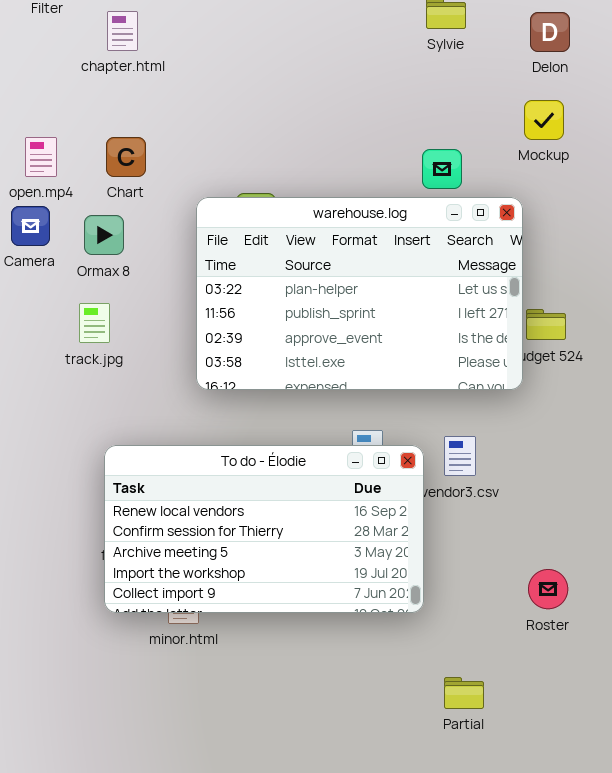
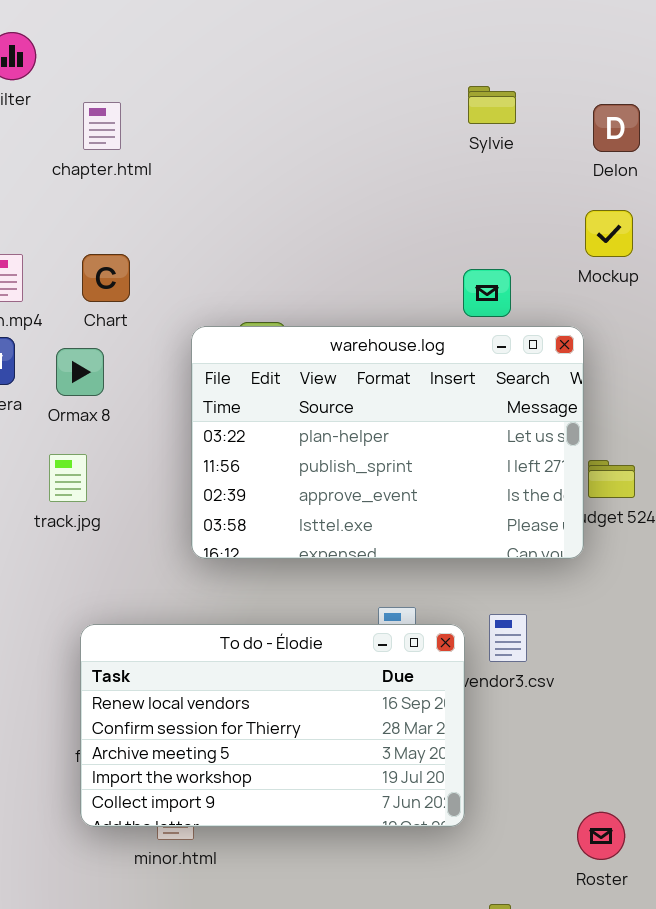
Roster: [528,569,568,609] -> [577,812,625,860], moved

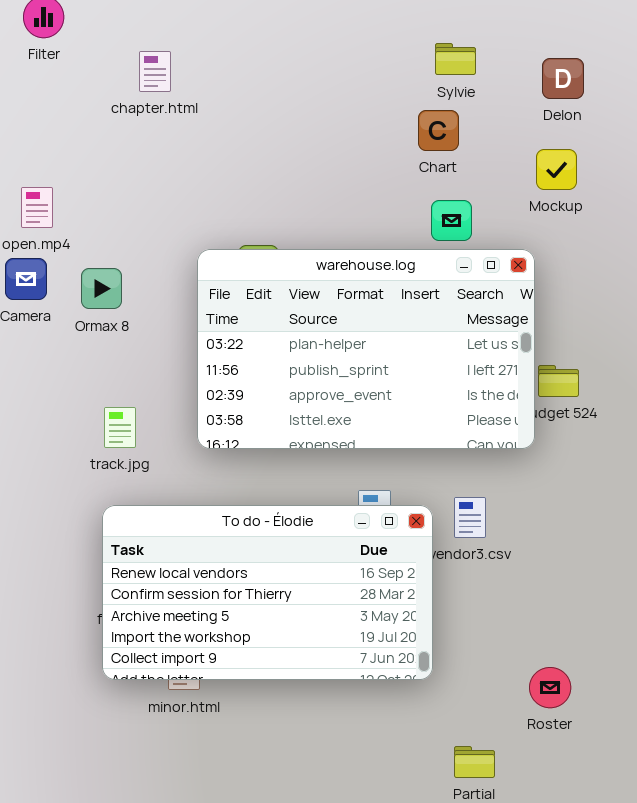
chapter.html: [83,102,121,150] -> [139,51,171,92], moved
Chart: [82,254,130,302] -> [418,110,459,151], moved
track.jpg: [49,454,87,502] -> [104,407,136,448], moved

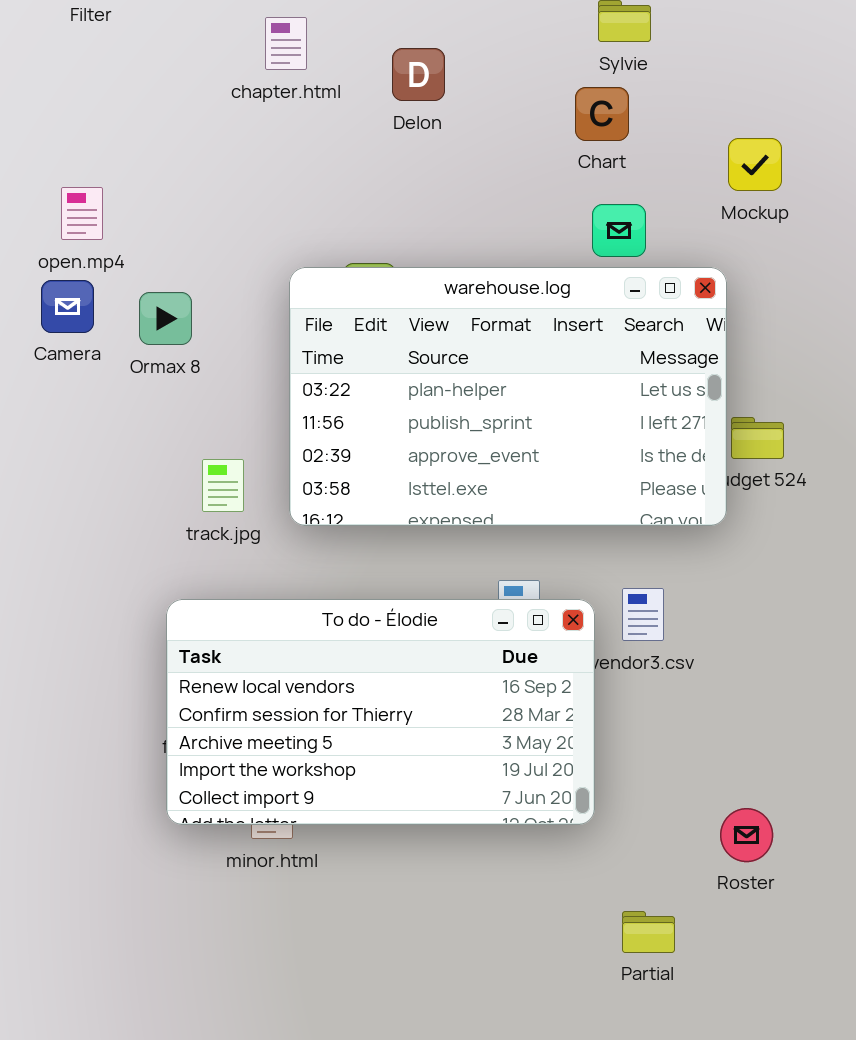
chapter.html: [139,51,171,92] -> [265,17,307,70], moved
Delon: [542,58,584,99] -> [392,48,445,101], moved
track.jpg: [104,407,136,448] -> [202,459,244,512], moved

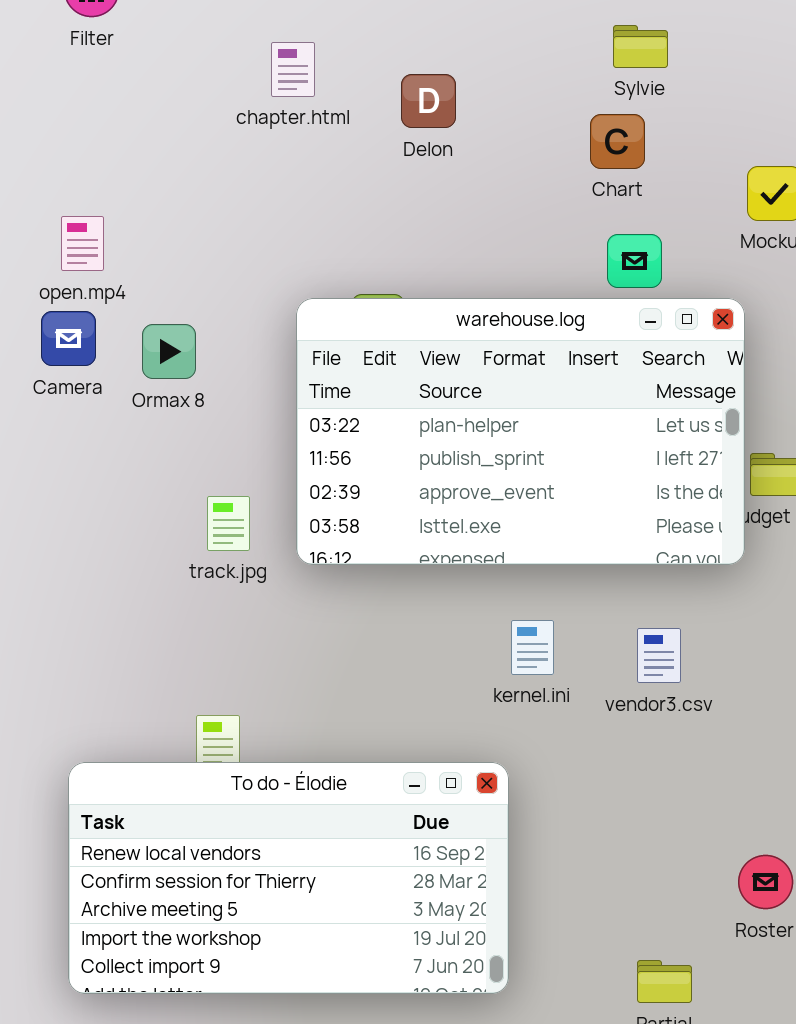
To do - Élodie: [166,599,595,825] -> [68,762,509,994], moved

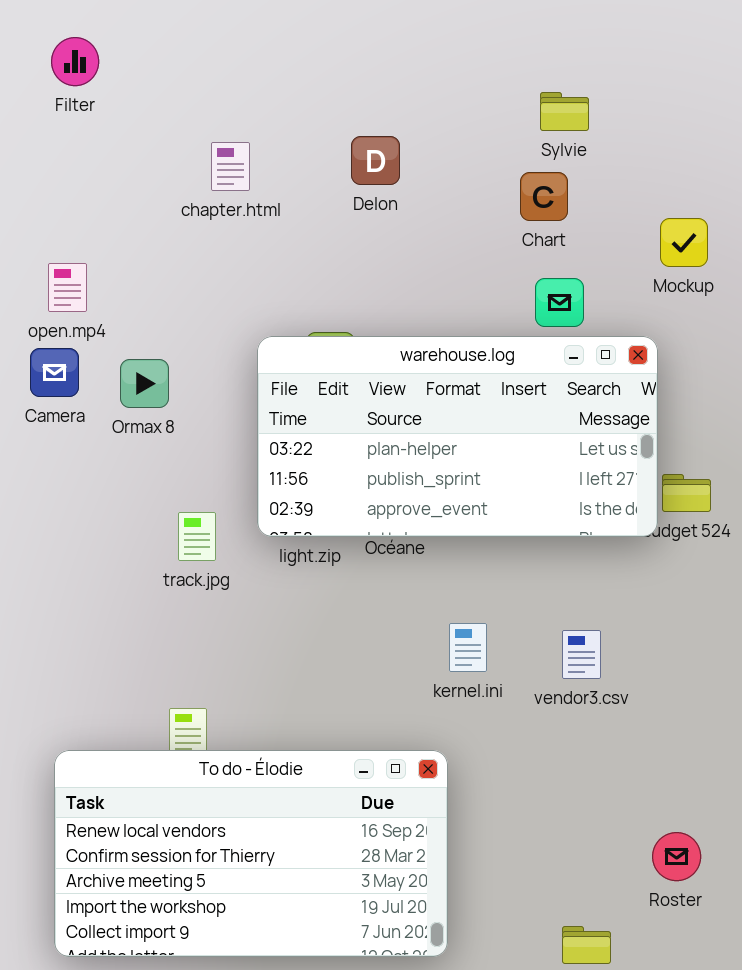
chapter.html: [271,42,315,97] -> [211,142,250,191], moved
warehouse.log: [296,298,745,565] -> [257,336,658,537], resized

